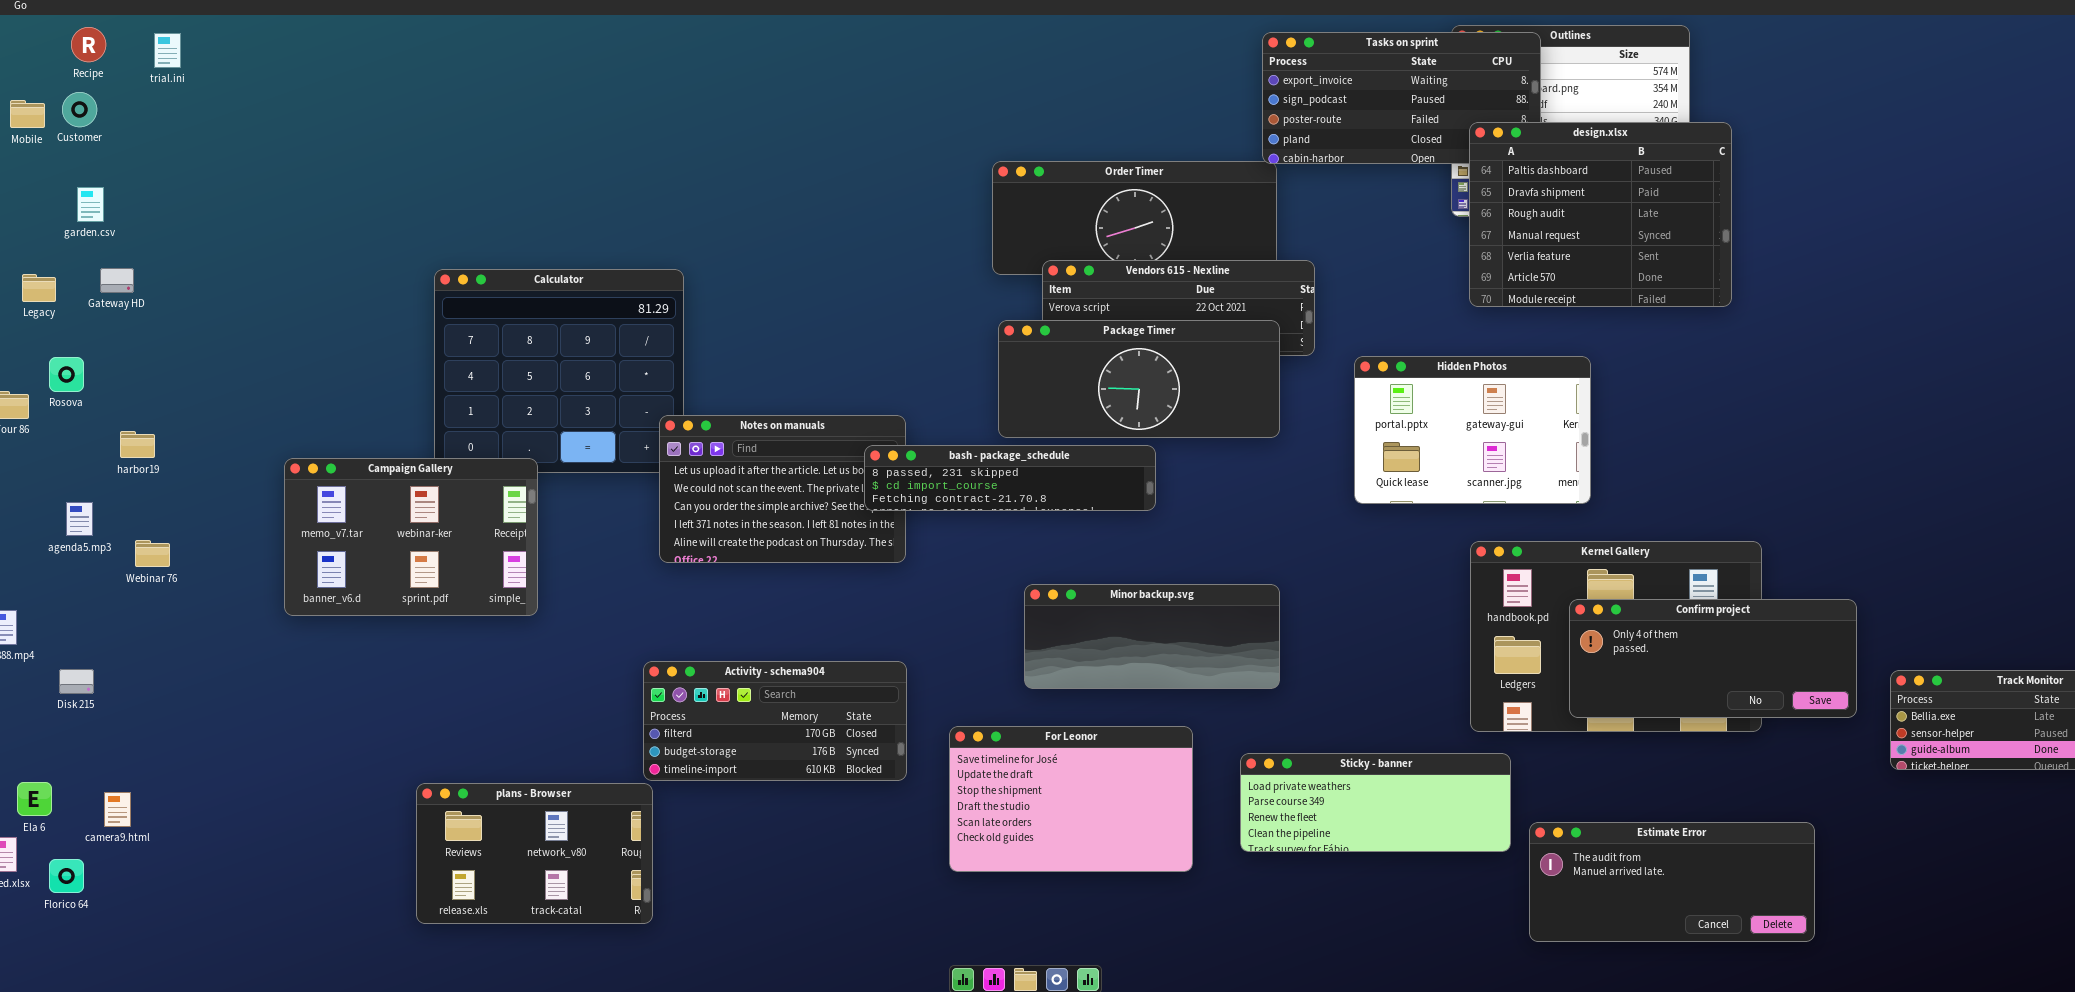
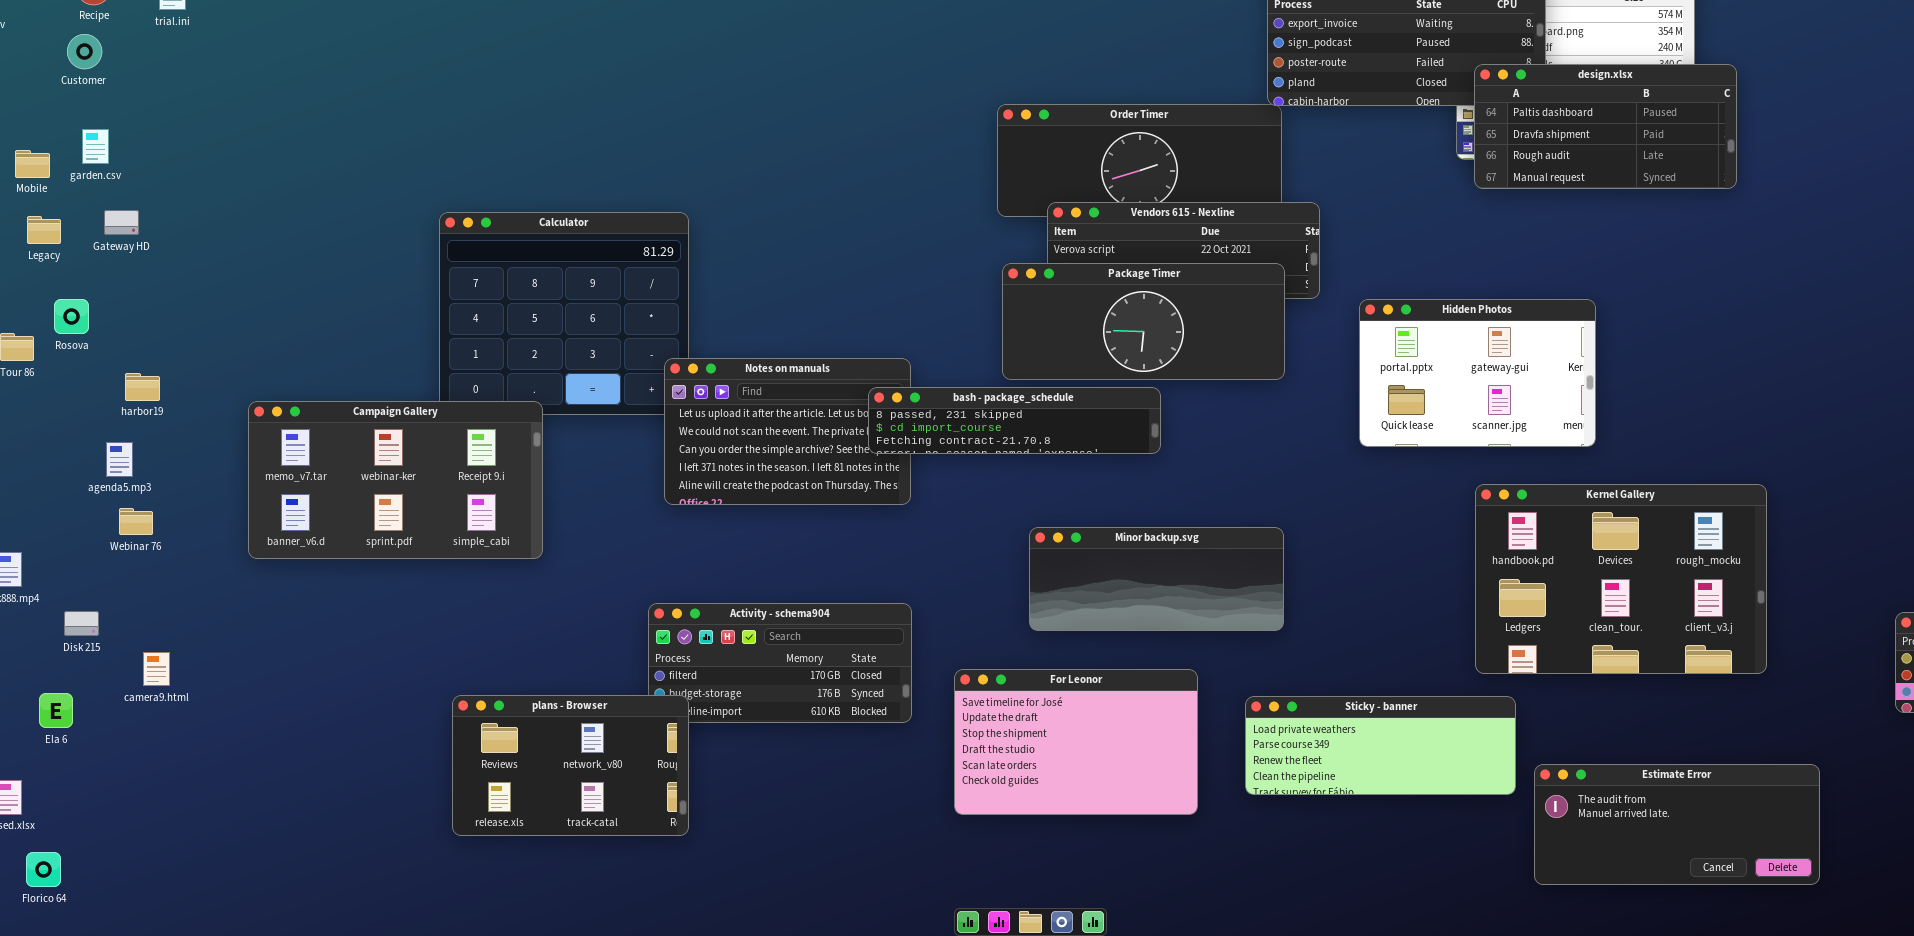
Mobile: [10,100,45,128] -> [15,150,50,178], moved
design.xlsx: [1469,122,1732,307] -> [1474,64,1737,189], resized
Campaign Gallery: [284,458,538,616] -> [248,401,543,559], resized
agenda5.mp3: [66,502,93,536] -> [106,442,133,477], moved
Webinar 76: [135,540,170,567] -> [119,508,153,535], moved
Confirm project: [1569,599,1857,718] -> none, closed
Ela 6: [17,782,52,816] -> [39,693,73,728], moved
plans - Browser: [416,783,653,924] -> [452,695,689,836], moved
camera9.html: [104,792,131,827] -> [143,652,170,686], moved
Florico 64: [49,859,84,893] -> [26,852,61,887], moved

